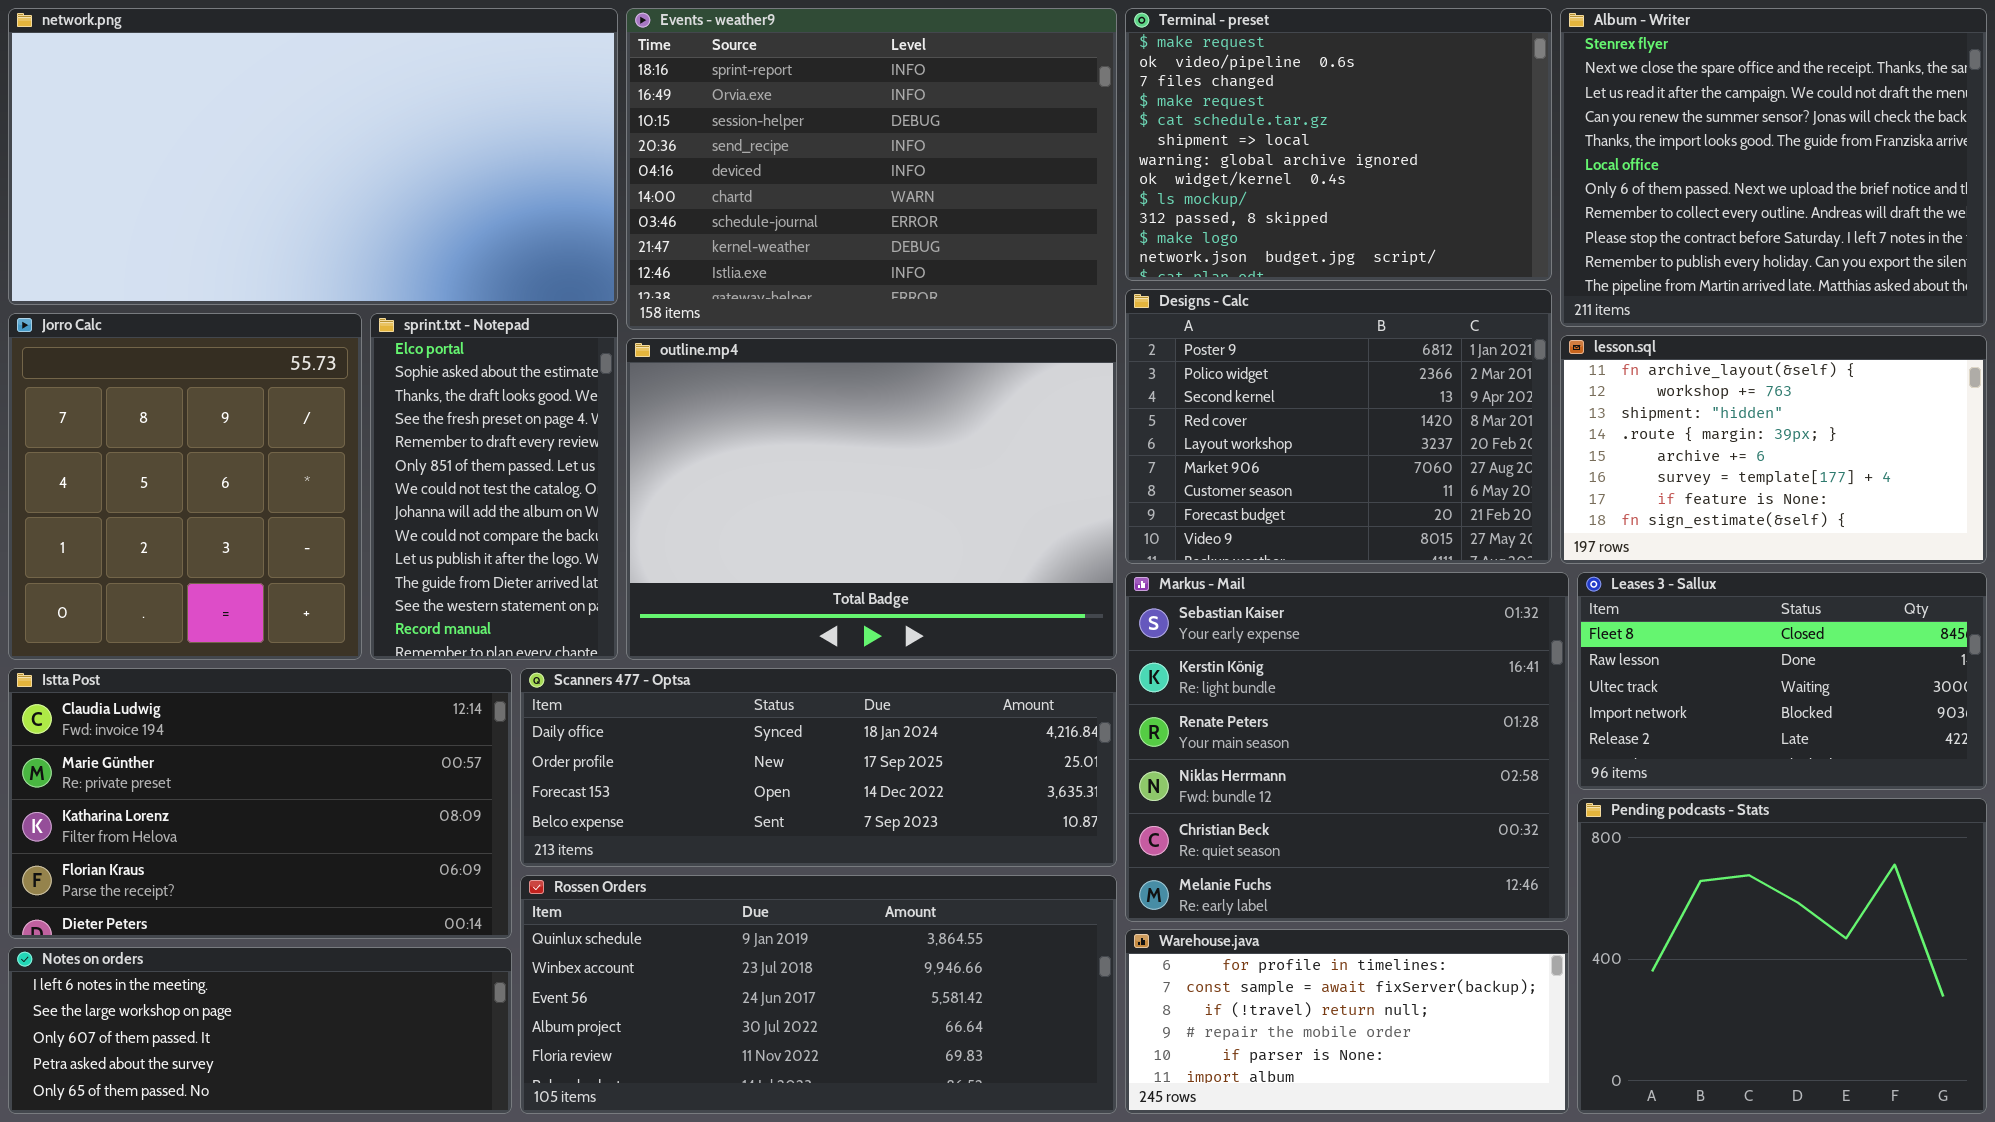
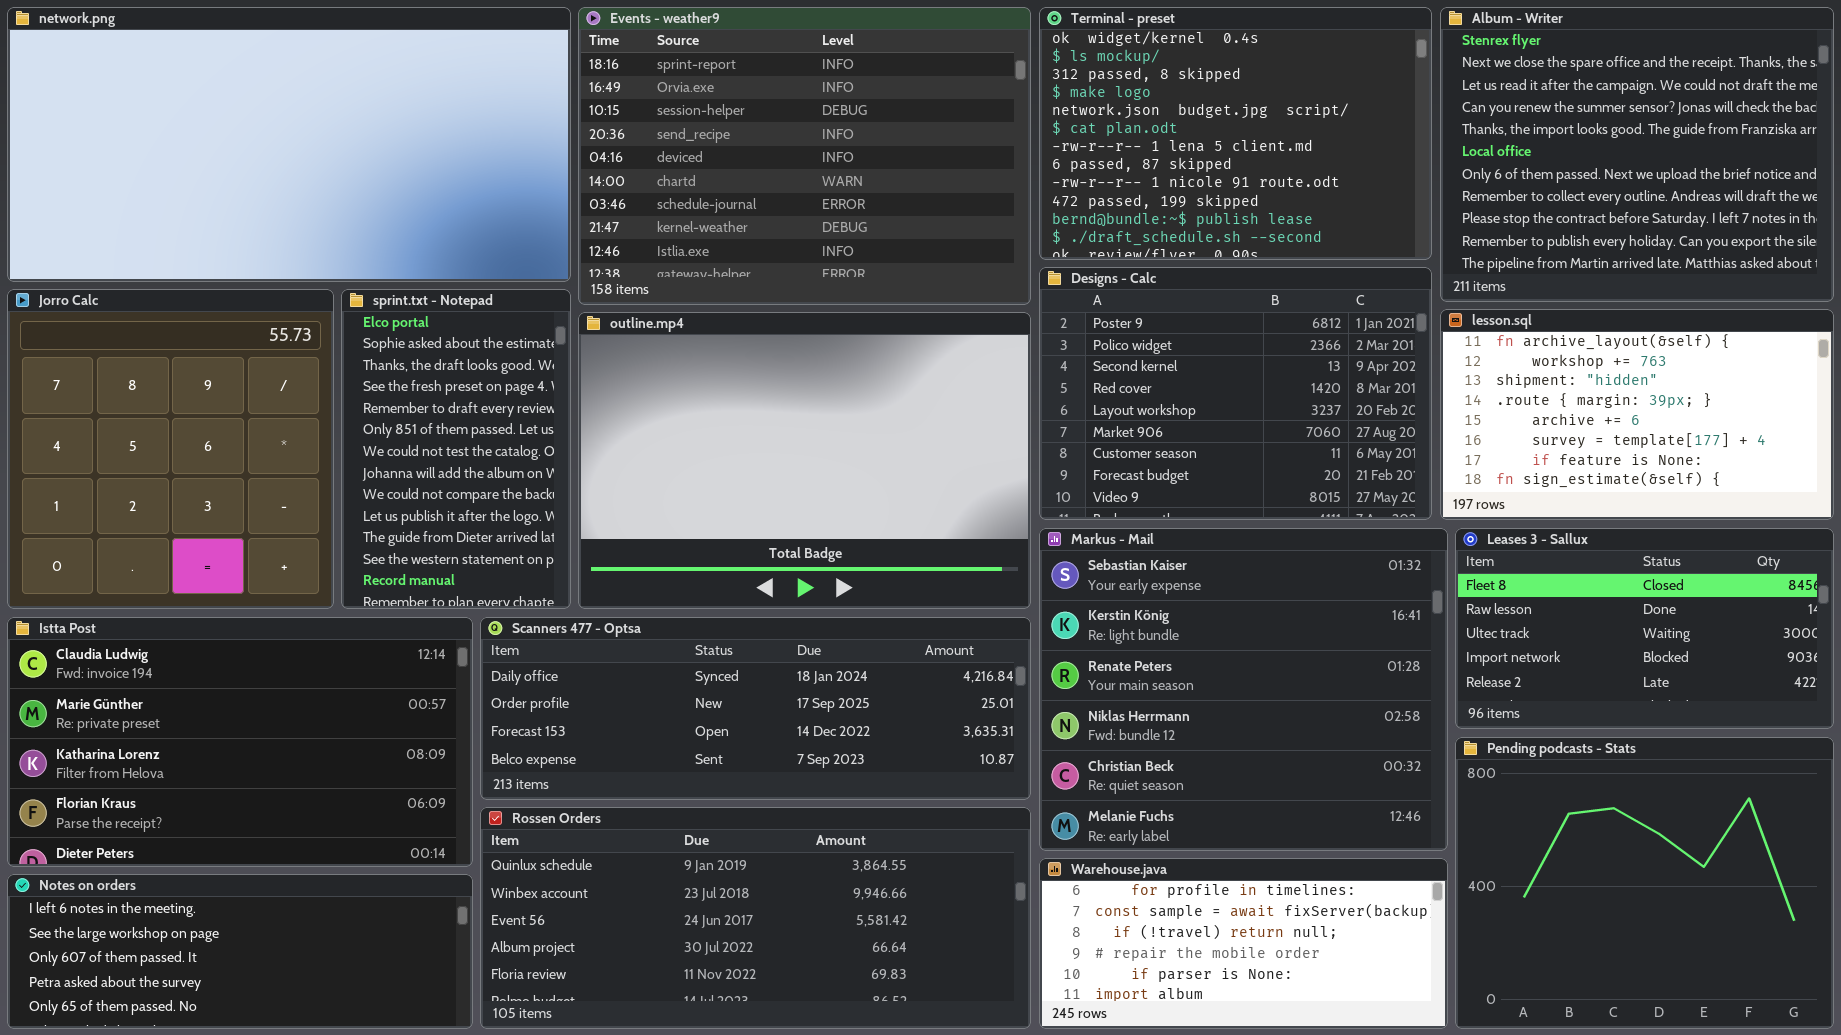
Terminal - preset: [1125,8,1552,281] -> [1039,7,1432,260], scrolled down 7 rows

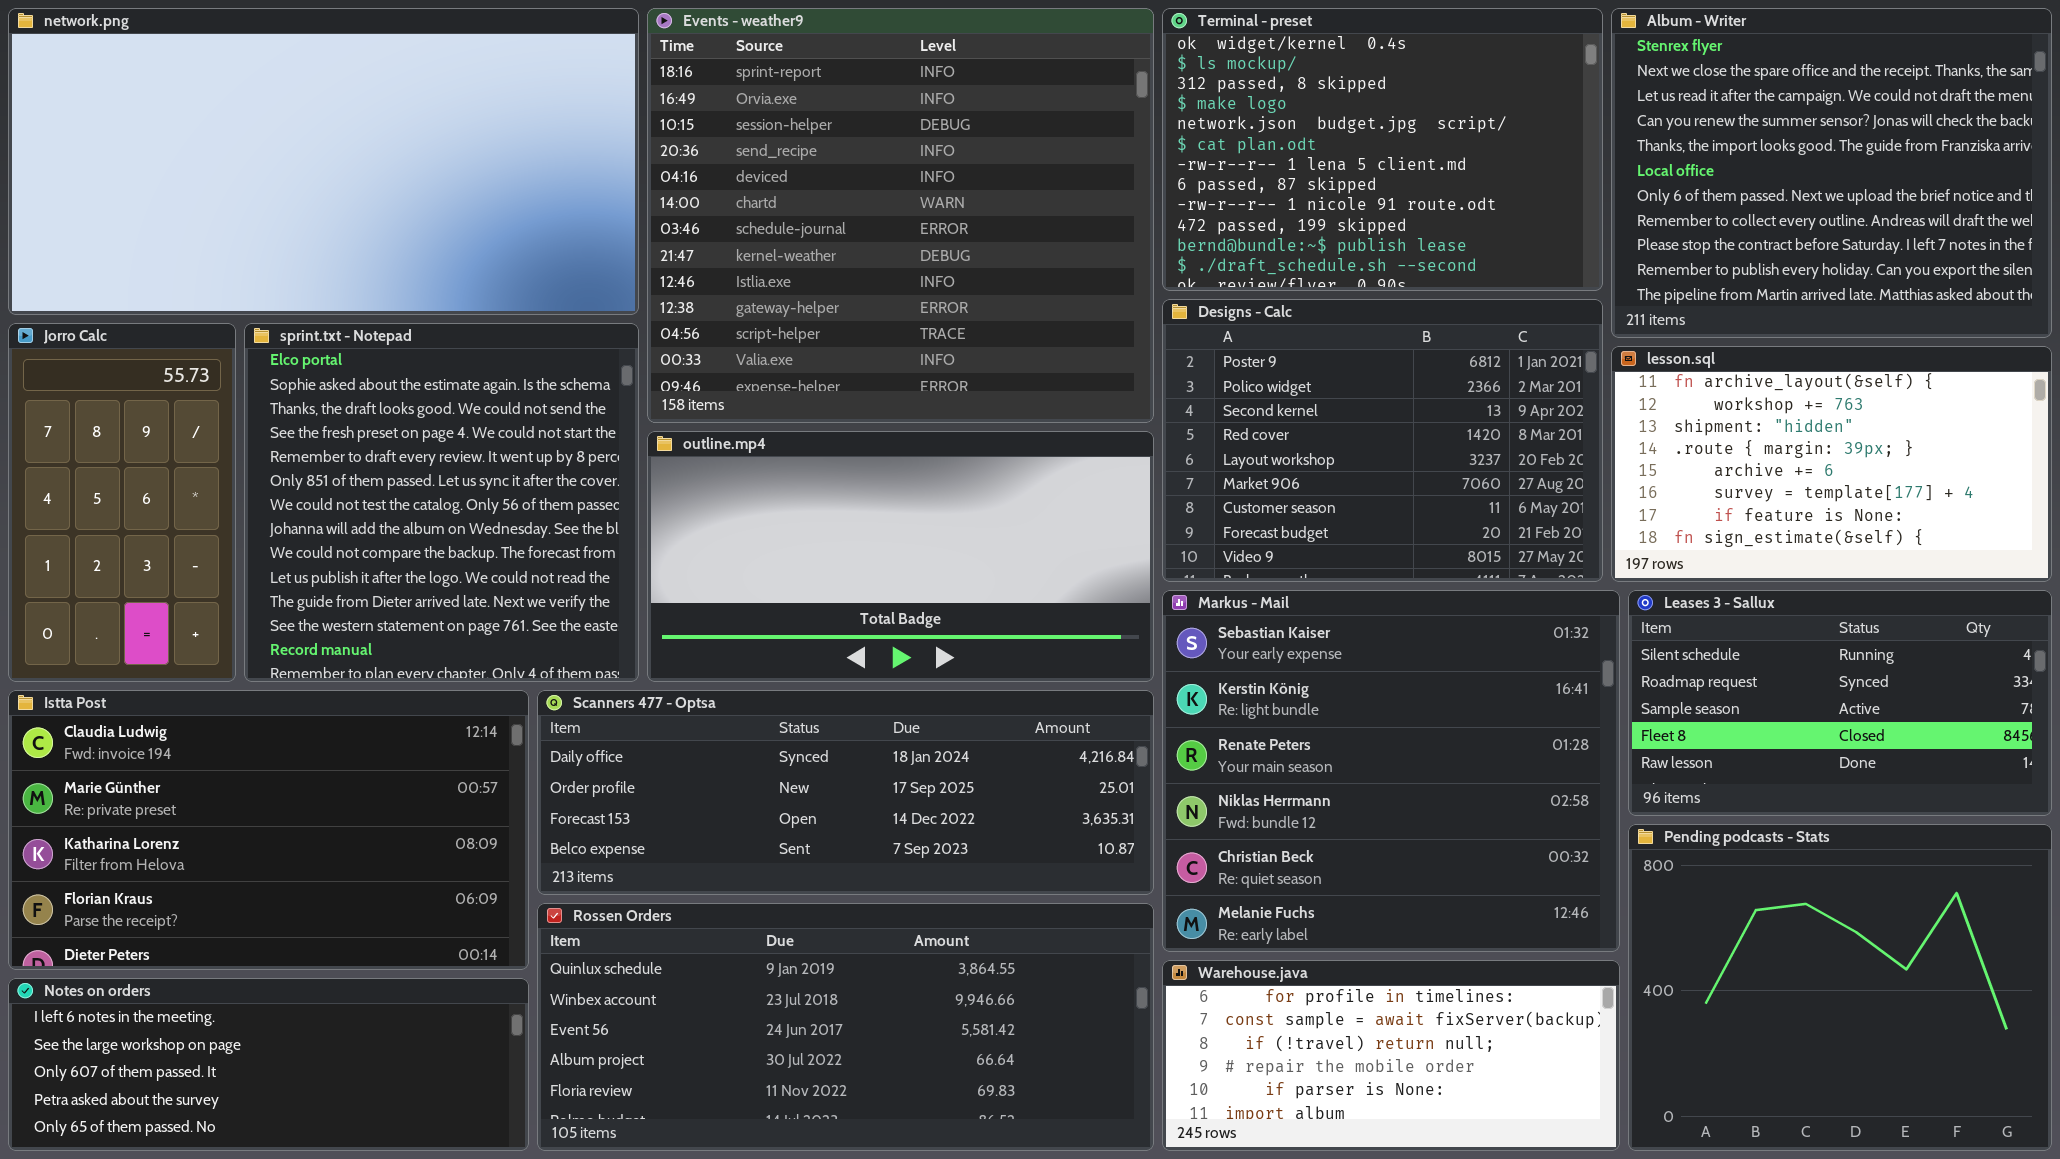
Events - weather9: [578,7,1031,305] -> [647,8,1154,423], resized
Jorro Calc: [7,289,334,609] -> [8,323,236,682], resized
sprint.txt - Notepad: [341,289,571,609] -> [244,323,639,682], resized
outline.mp4: [578,312,1031,609] -> [647,431,1154,682], resized
Leases 3 - Sallux: [1455,528,1834,729] -> [1628,590,2052,816], scrolled up 3 rows

